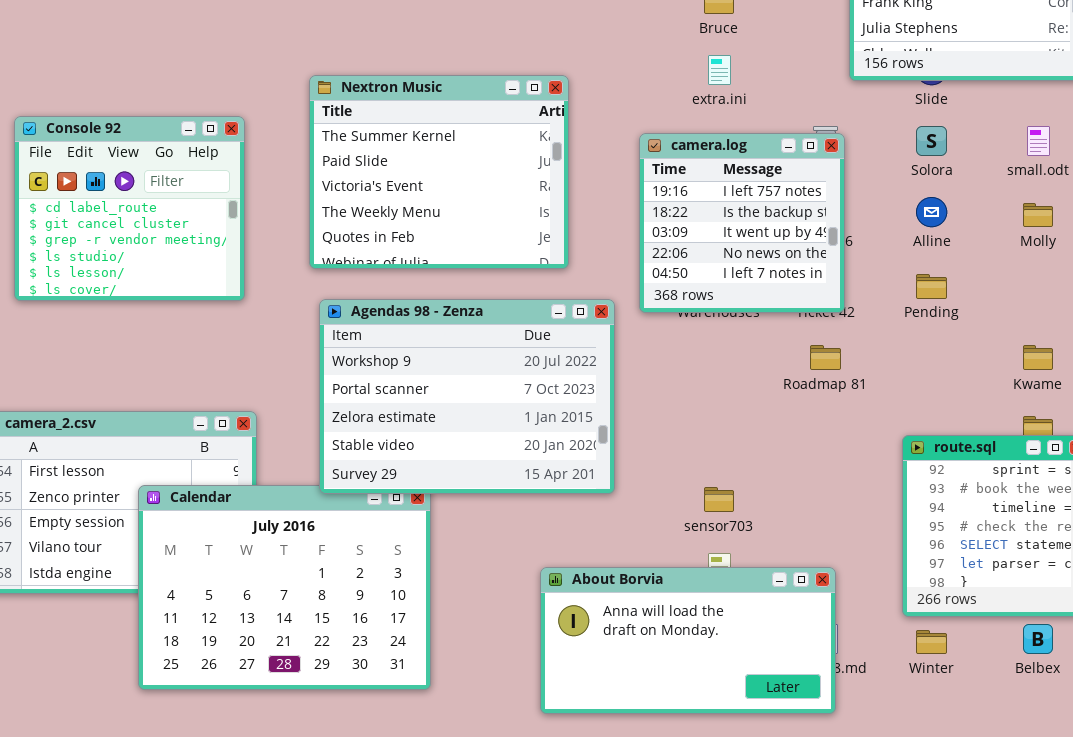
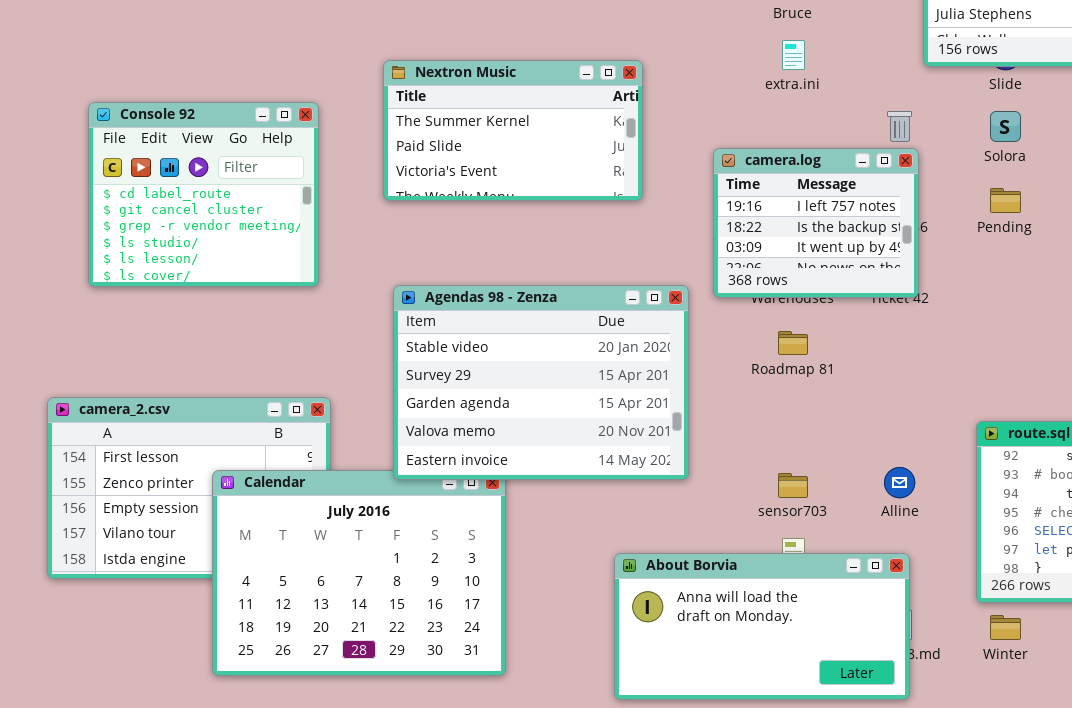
Nextron Music: [309,75,569,269] -> [383,60,643,201], resized
camera.log: [639,133,845,313] -> [713,148,919,298], resized
Alline: [916,197,947,227] -> [884,467,915,498], moved
Pending: [916,274,947,299] -> [990,188,1021,213], moved
Agendas 98 - Zenza: [319,299,615,494] -> [393,285,689,480], scrolled down 3 rows
Roadmap 81: [810,345,841,370] -> [778,331,808,355], moved

